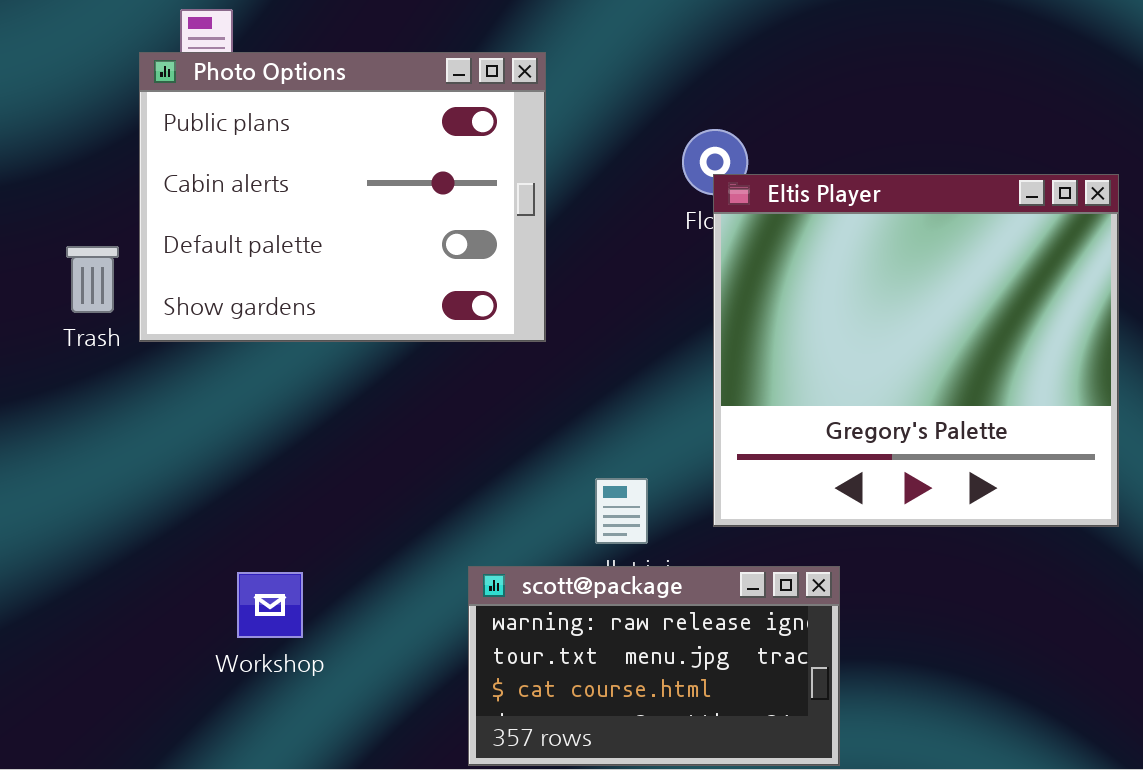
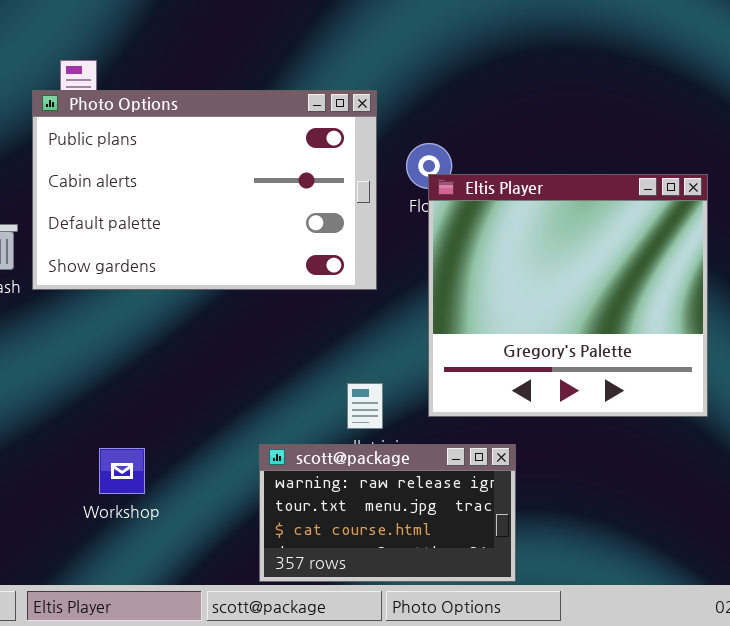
Photo Options: [139,52,546,342] -> [32,90,377,290], resized

